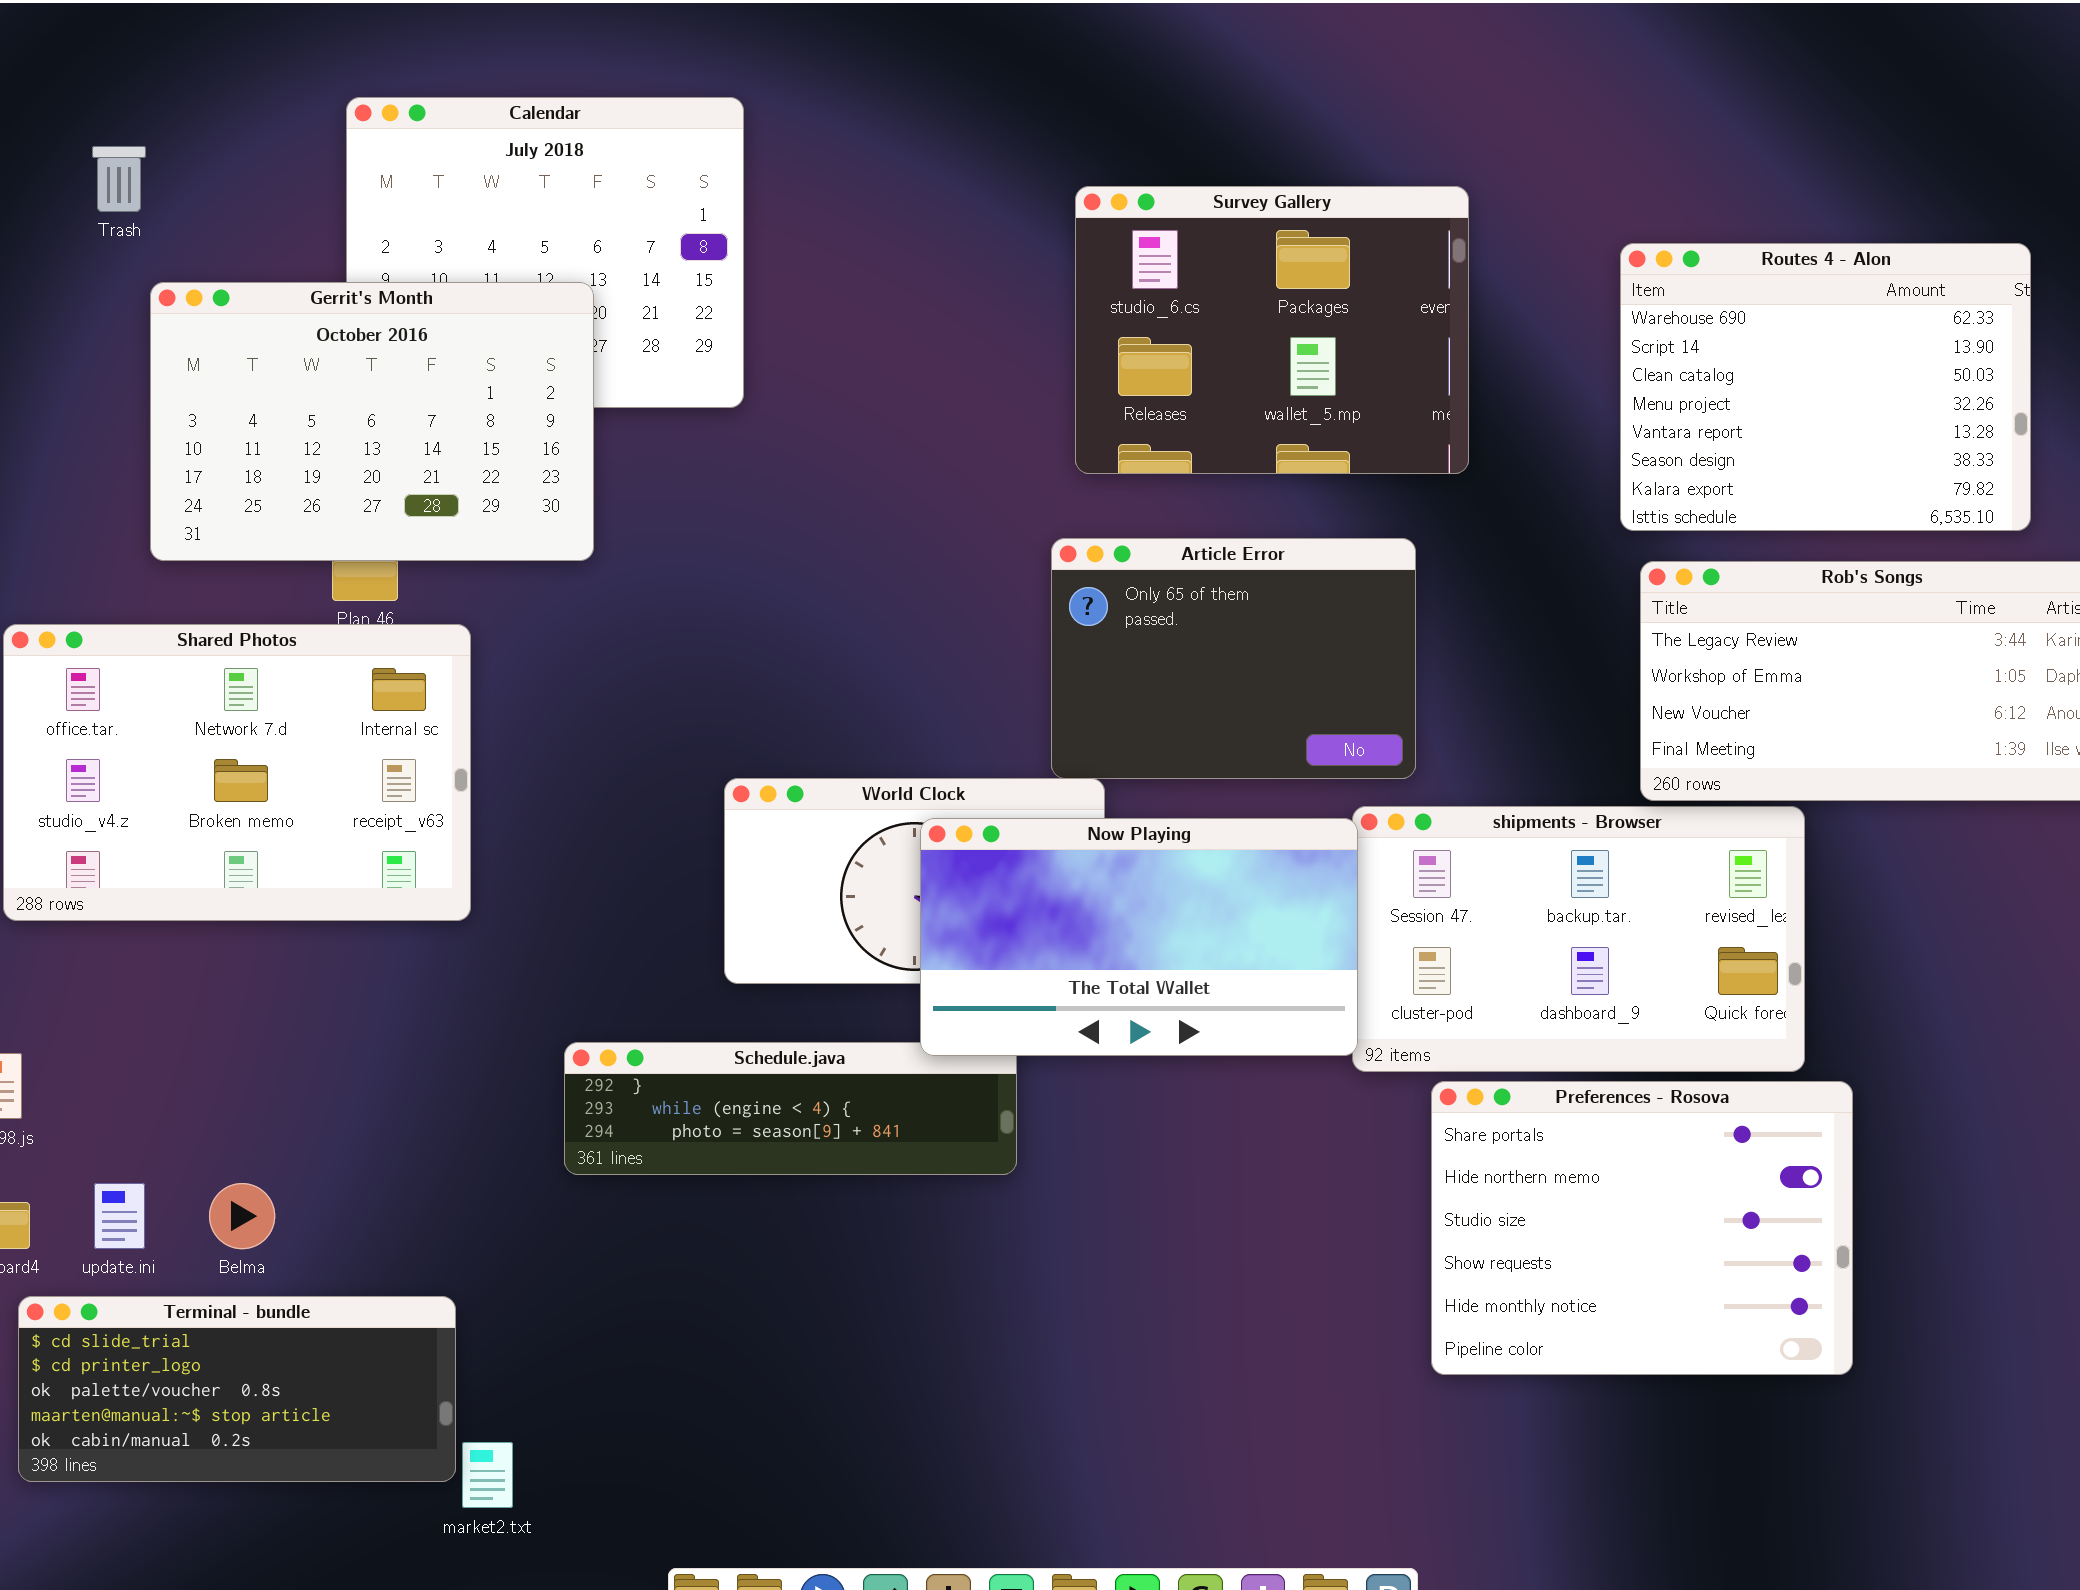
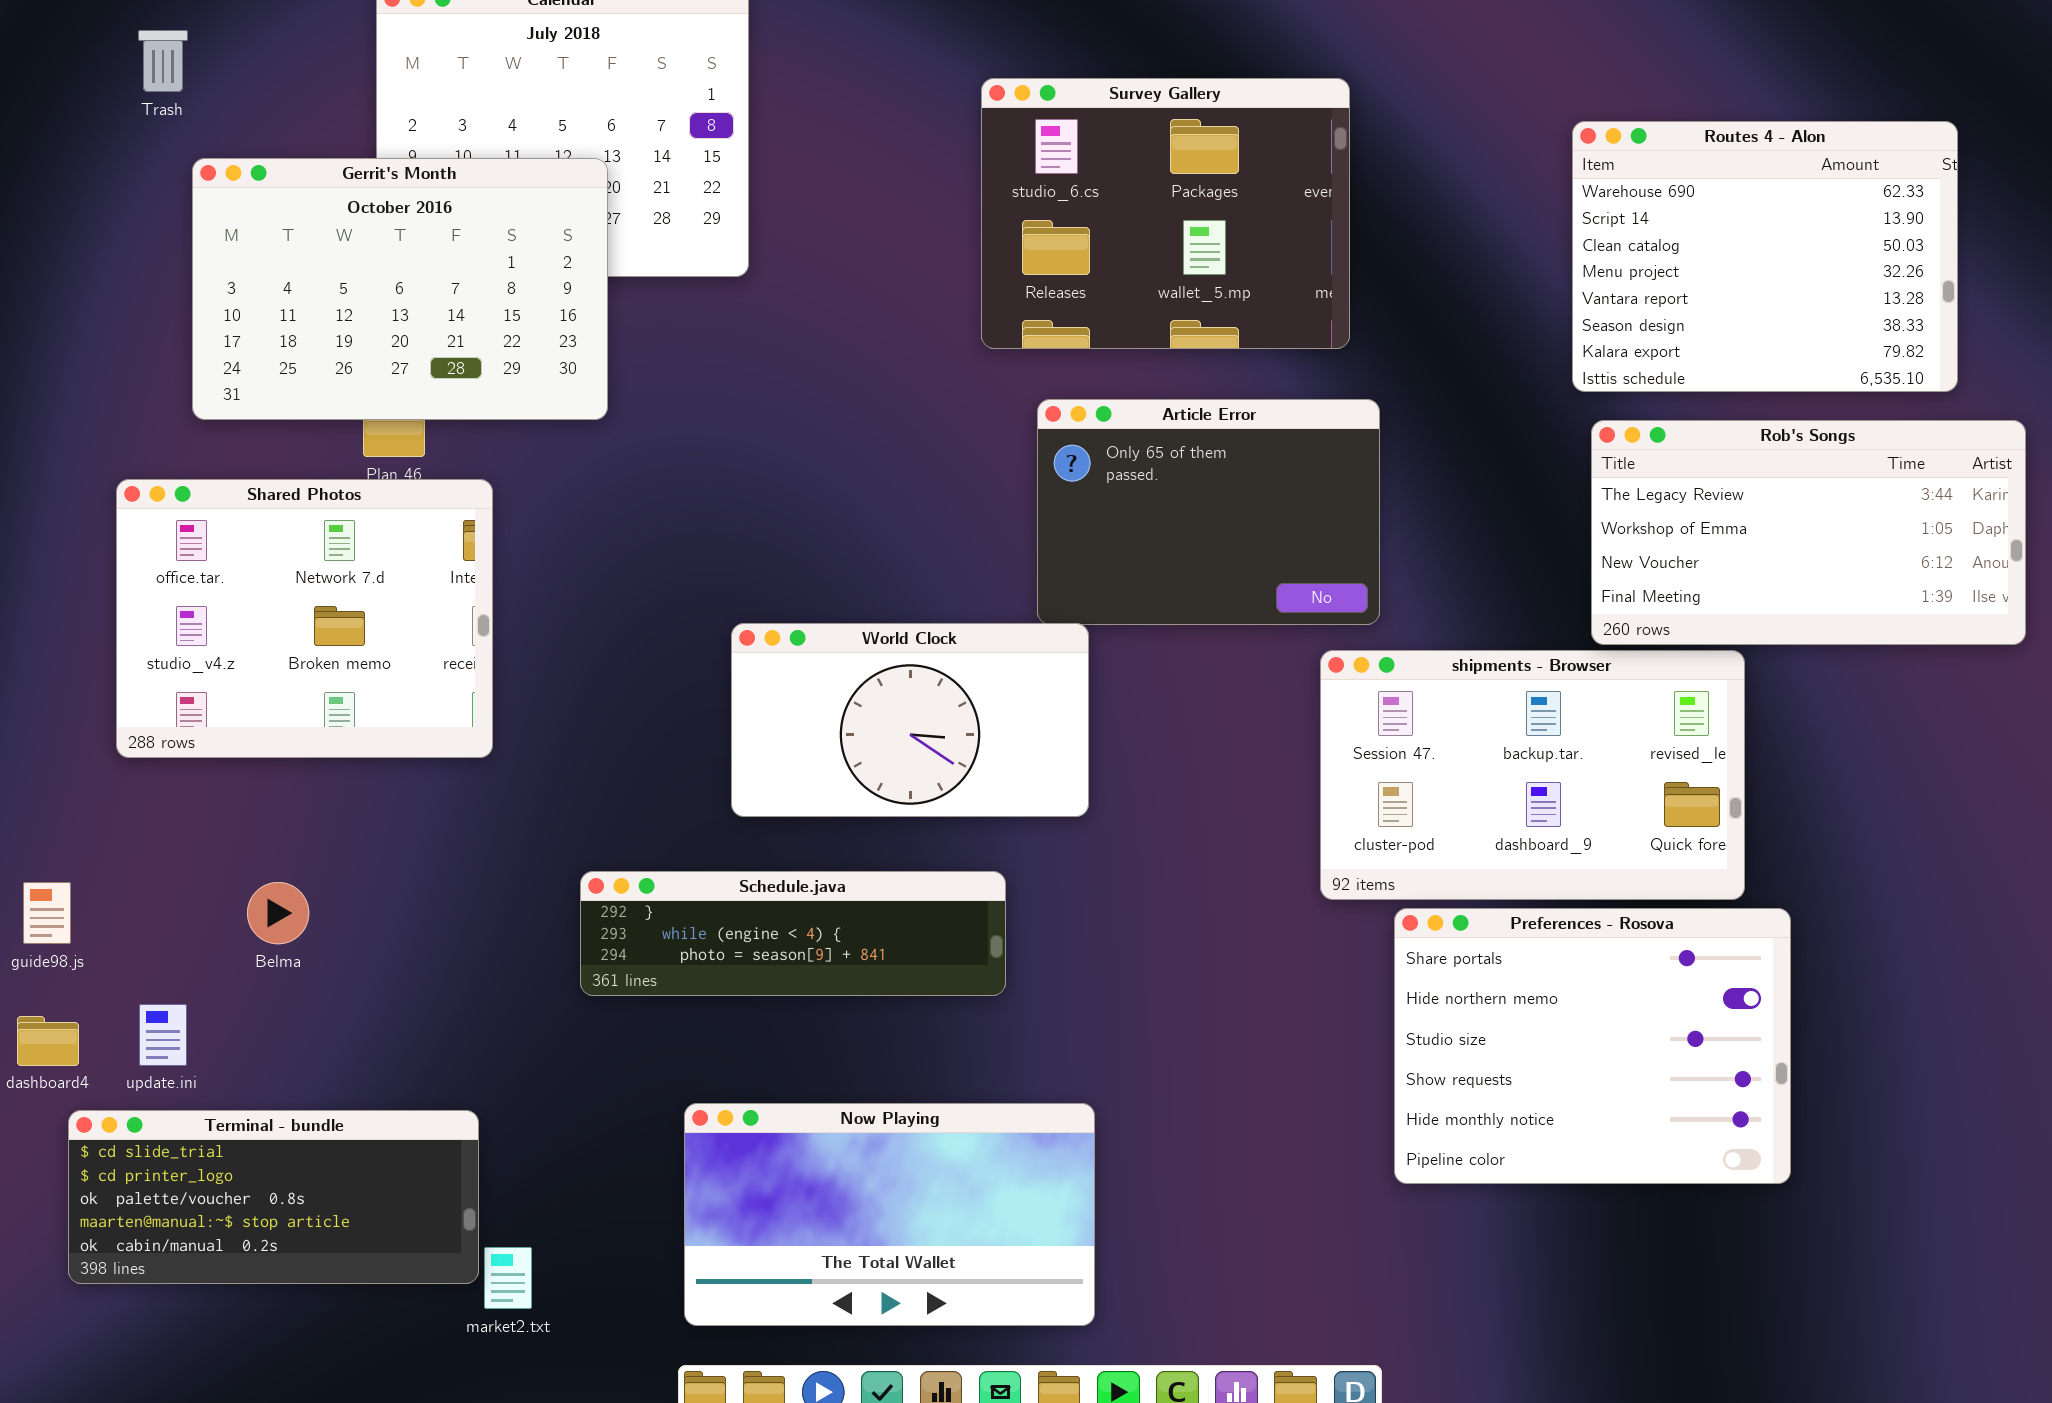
Survey Gallery: [1075,186,1469,474] -> [981,78,1350,349], moved
Shared Photos: [3,624,471,921] -> [116,479,493,758], resized
Now Playing: [920,818,1358,1056] -> [684,1103,1095,1326], moved
Belma: [209,1183,275,1249] -> [247,882,309,944], moved

